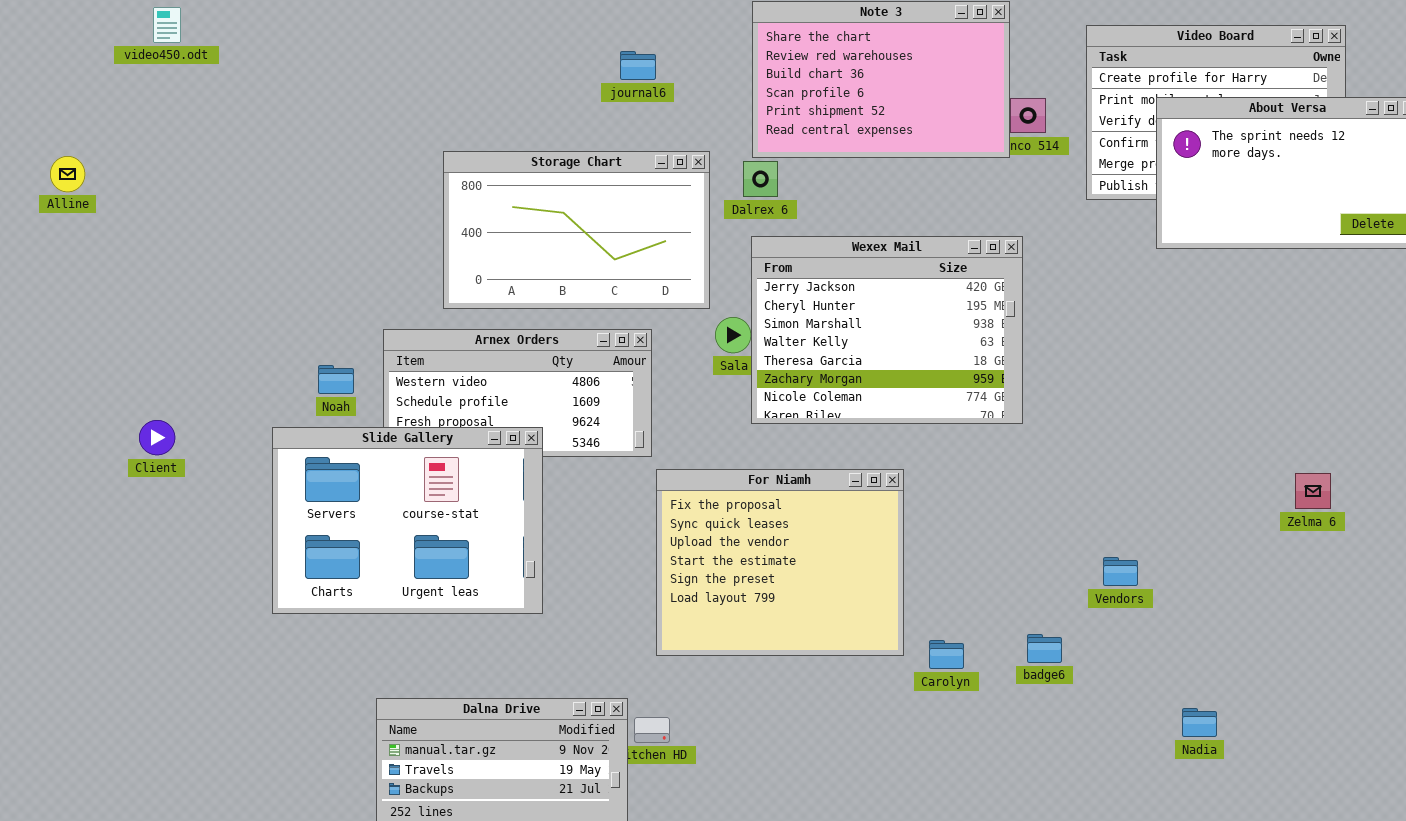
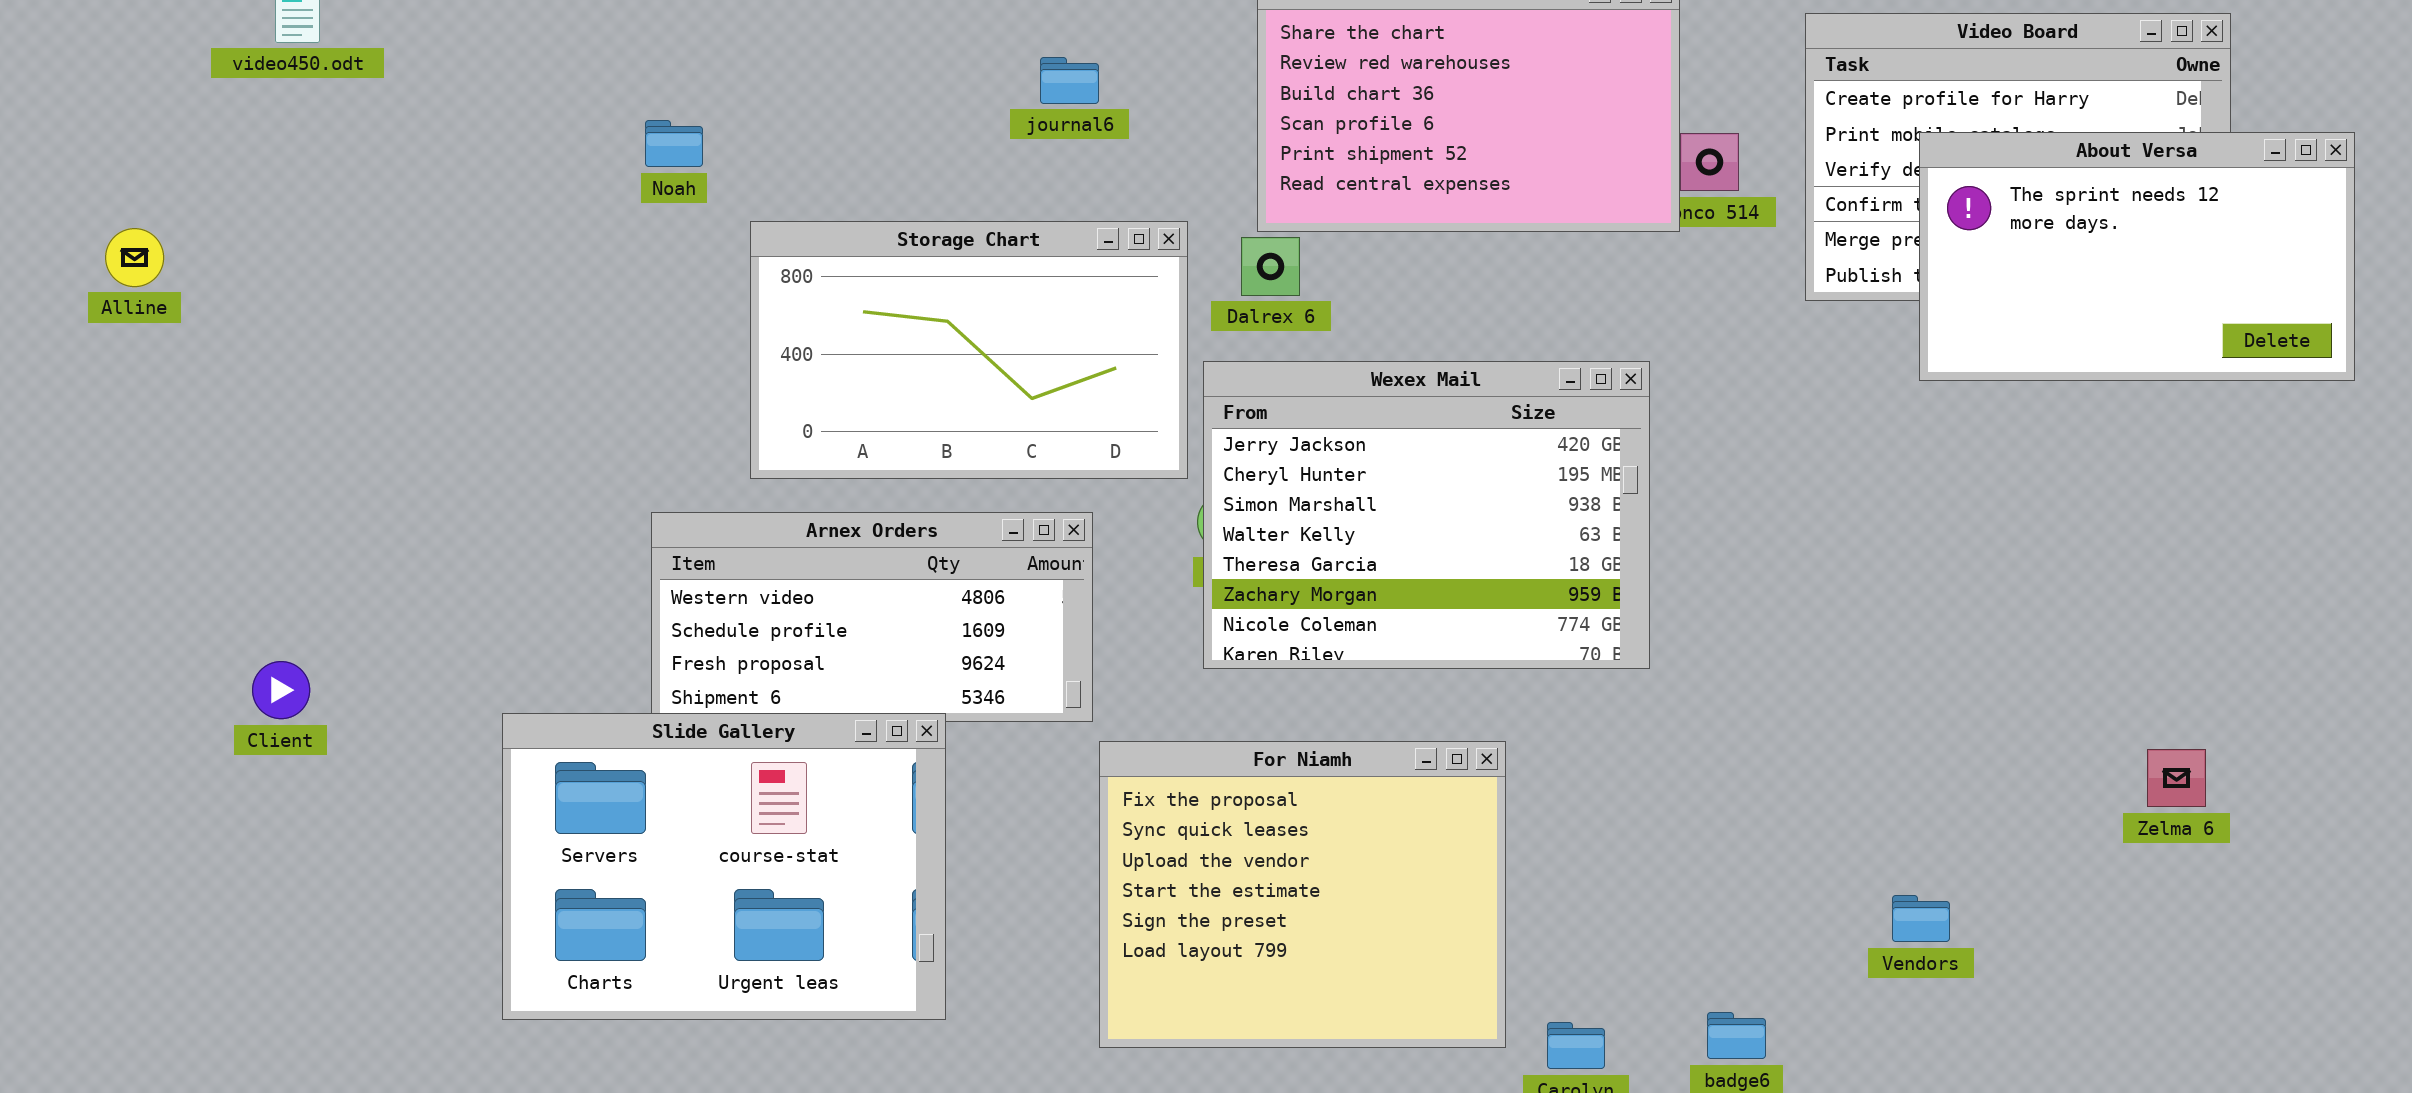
Wexex Mail: [751,236,1023,424] -> [1203,361,1650,669], moved
Noah: [318,365,354,394] -> [645,120,703,167], moved
Slide Gallery: [272,427,543,614] -> [502,713,946,1020], moved
Vendors: [1103,557,1138,586] -> [1892,895,1950,942], moved

